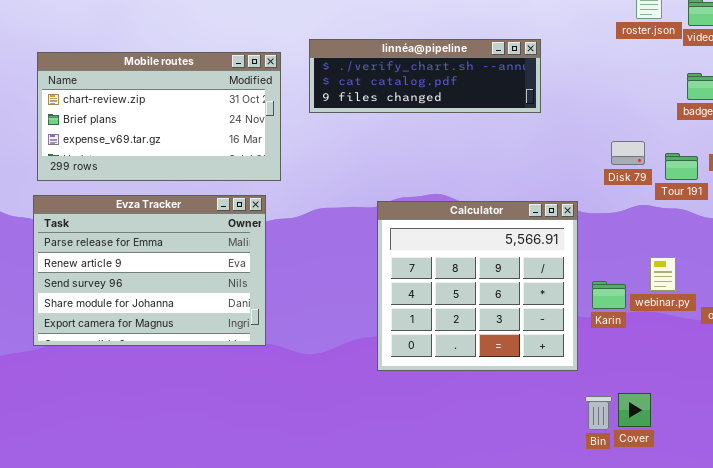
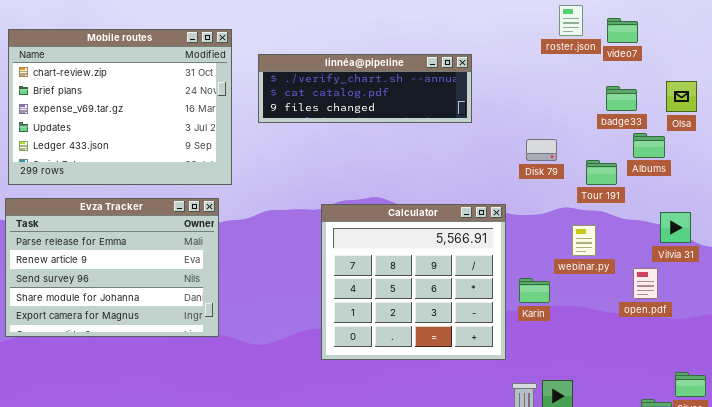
Mobile routes: [37,52,281,181] -> [8,29,232,185], resized
Disk 79: [611,141,645,165] -> [526,139,557,161], moved
webinar.py: [650,257,676,291] -> [572,225,596,256], moved

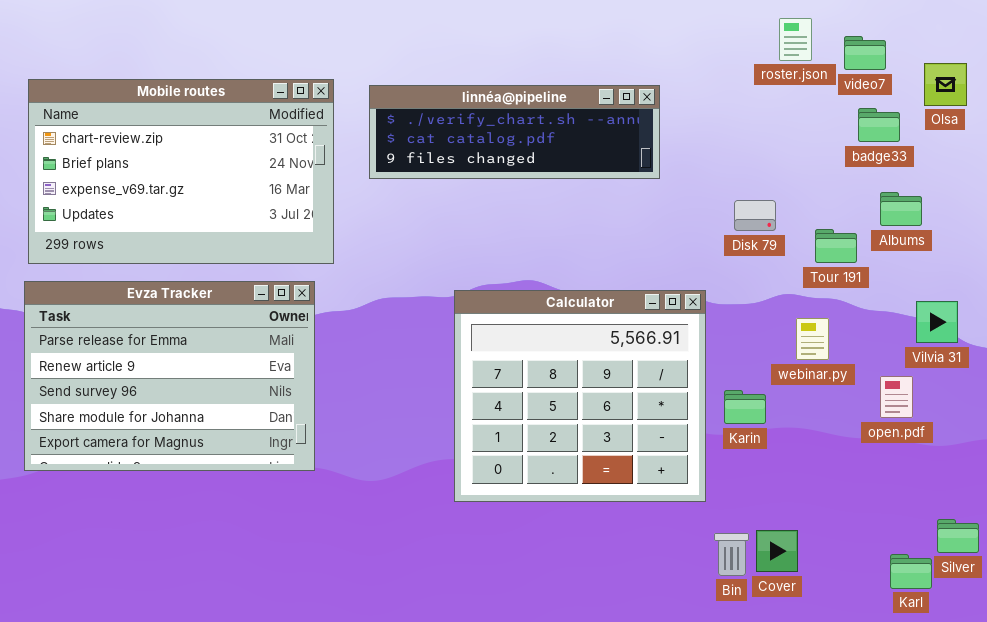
Mobile routes: [8,29,232,185] -> [28,79,334,264], resized
Olsa: [666,81,697,112] -> [924,63,967,106], moved
badge33: [606,86,637,111] -> [858,108,900,142], moved

